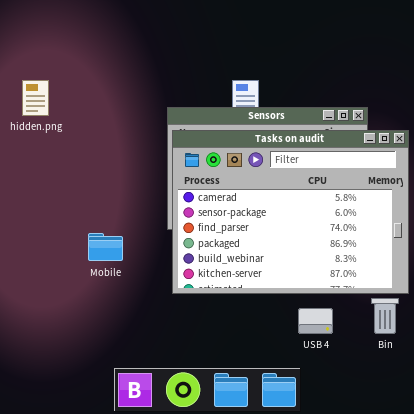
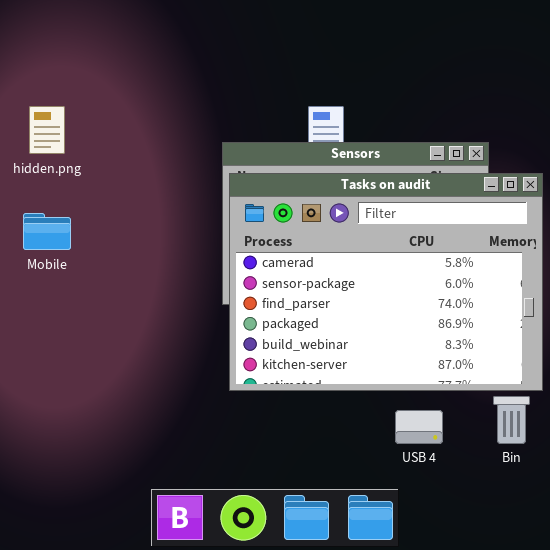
Mobile: [88,233,123,261] -> [23,213,71,250], moved

